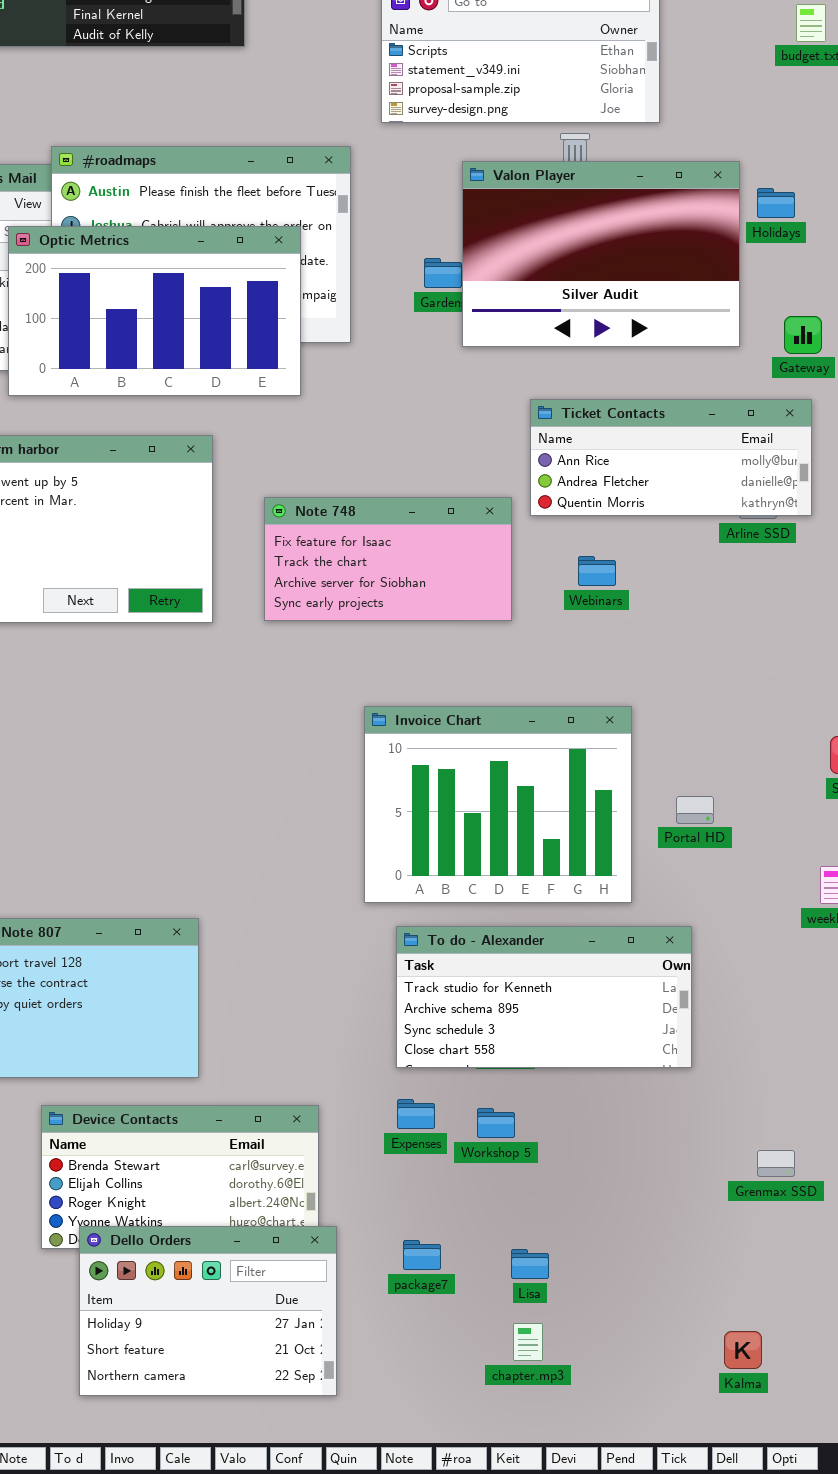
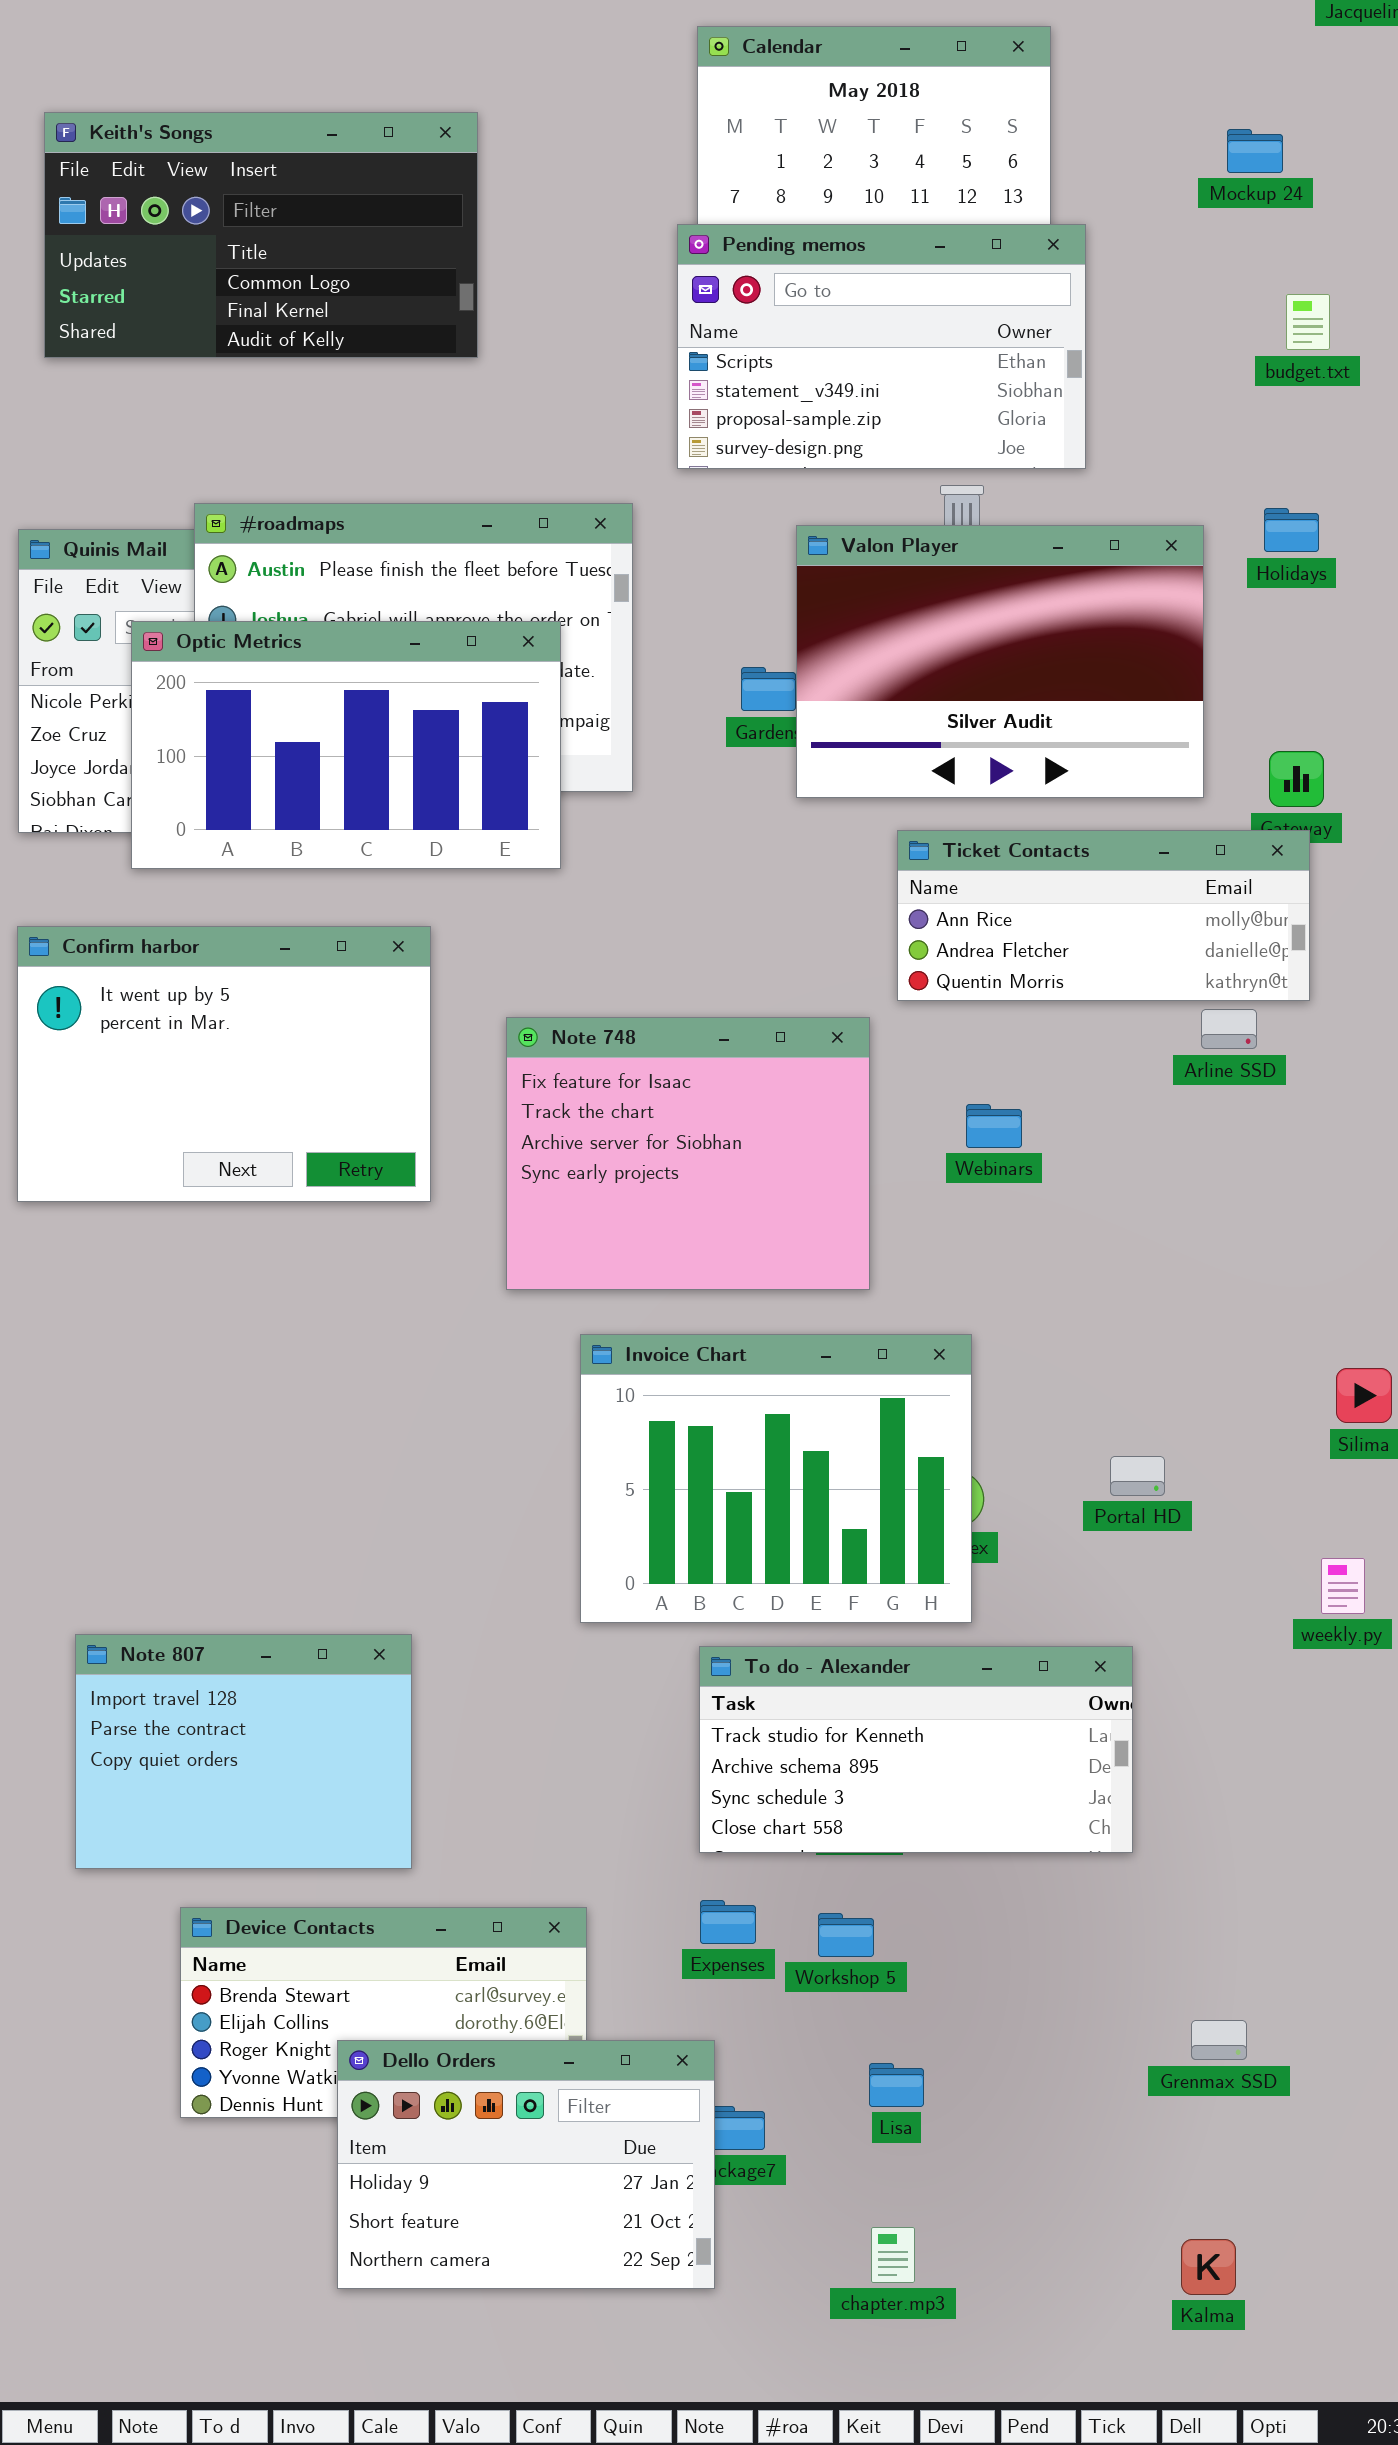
Holidays: [757,188,795,218] -> [1264,508,1319,552], moved
Ticket Contacts: [530,399,812,516] -> [897,830,1310,1001], moved
Note 748: [264,497,512,621] -> [506,1017,870,1290], resized
Invoice Chart: [364,706,632,903] -> [580,1334,972,1623], moved
Grenmax SSD: [757,1150,795,1177] -> [1191,2020,1247,2060], moved
Dello Orders: [79,1226,337,1396] -> [337,2040,715,2289], moved
Lisa: [511,1249,549,1279] -> [869,2063,924,2107], moved

